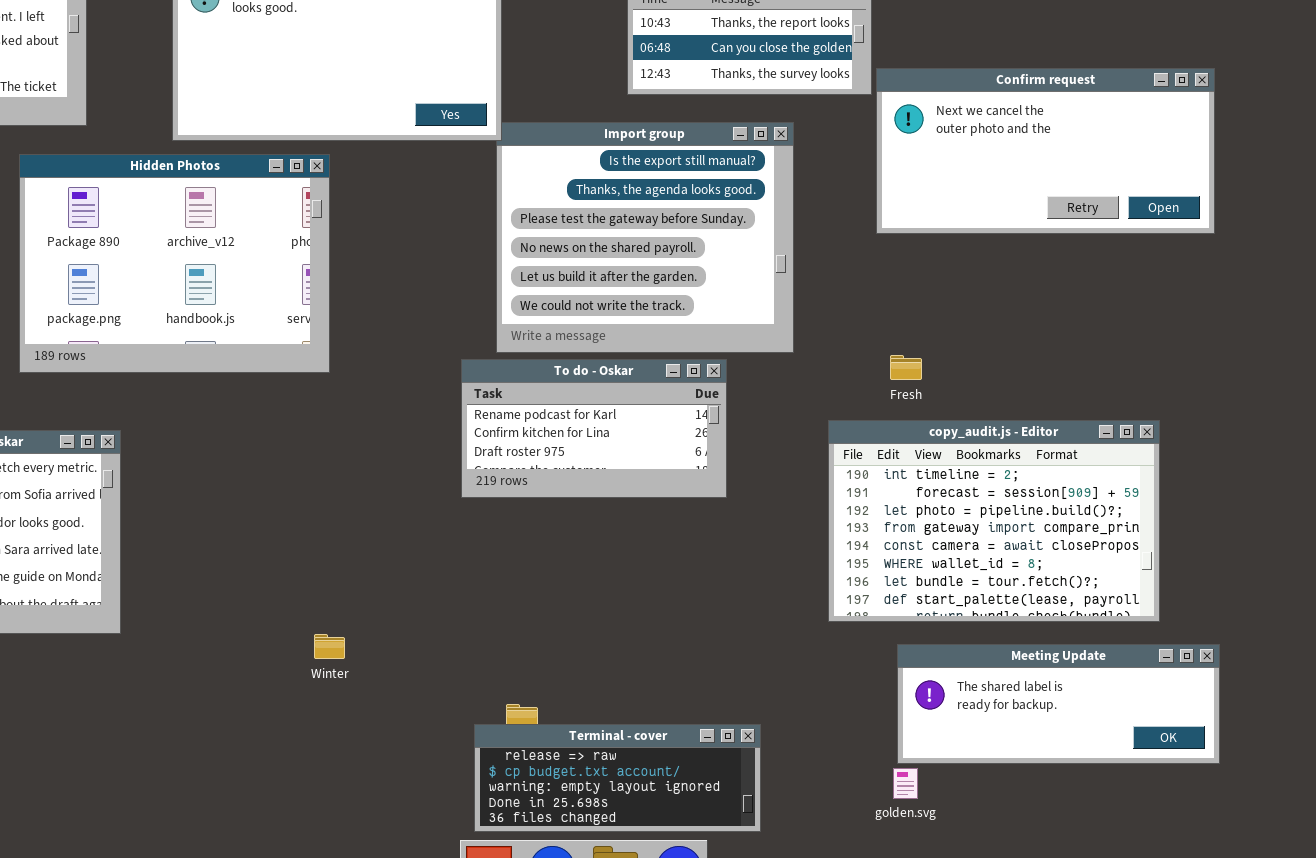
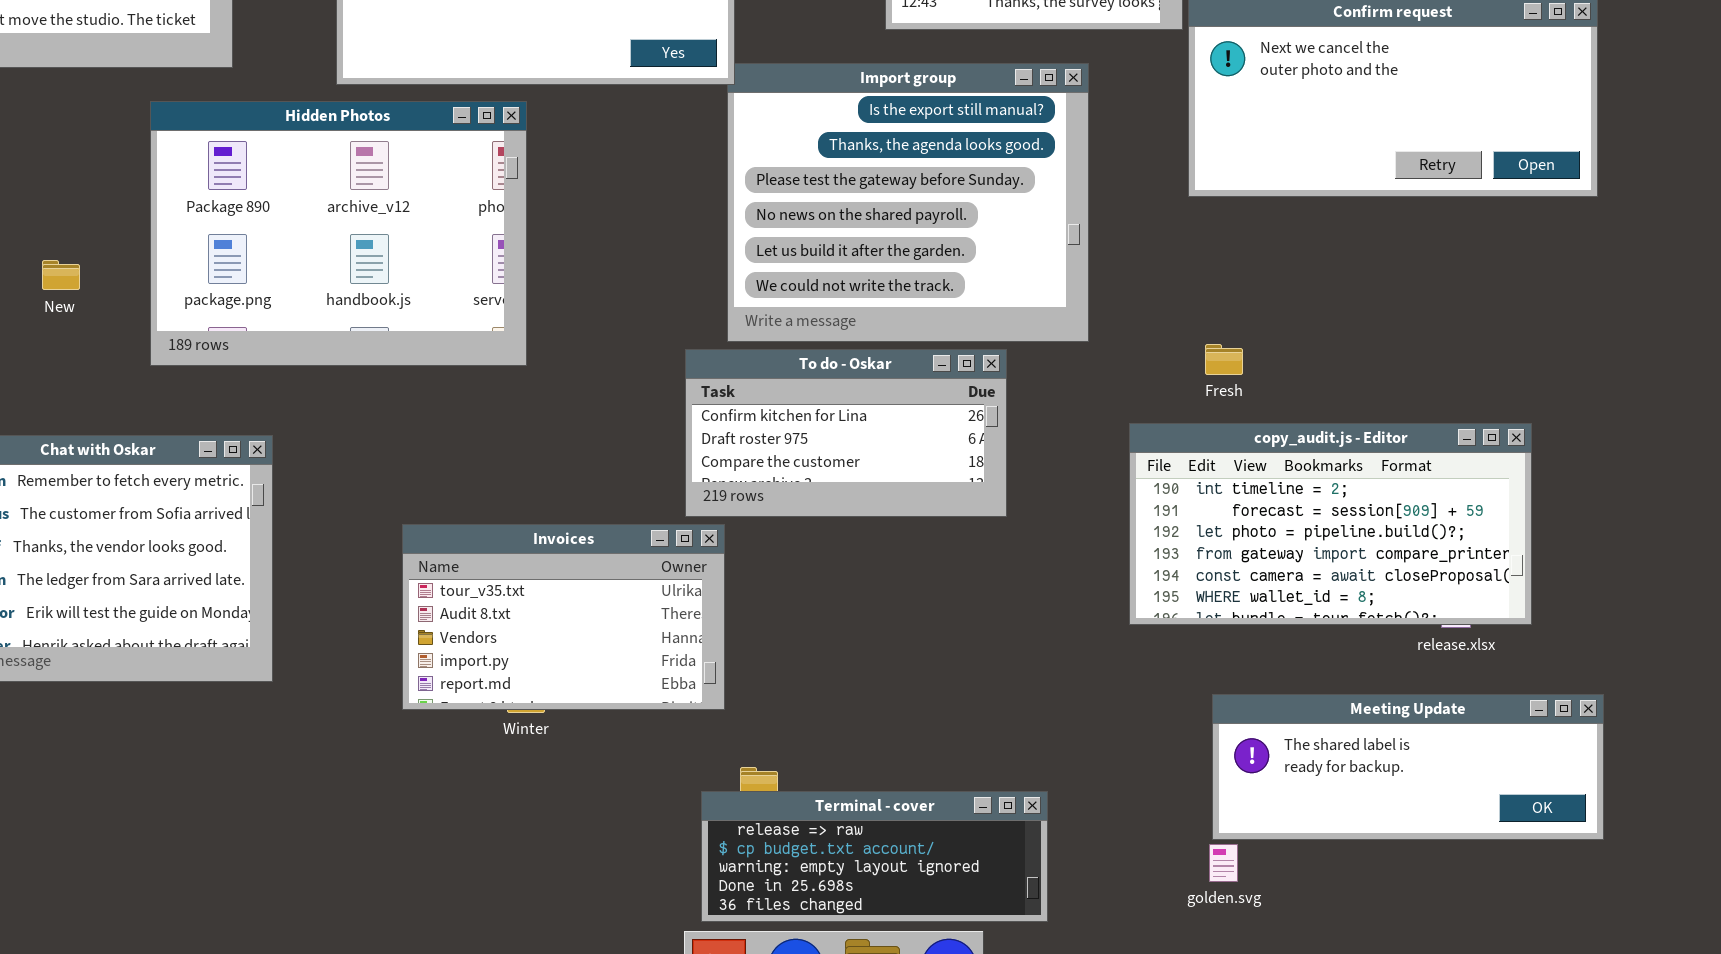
To do - Oskar: [461,359,727,498] -> [685,349,1007,517], scrolled down 1 row
copy_audit.js - Editor: [828,420,1160,622] -> [1129,423,1532,625], resized
Invoices: none -> [402,524,725,710], opened

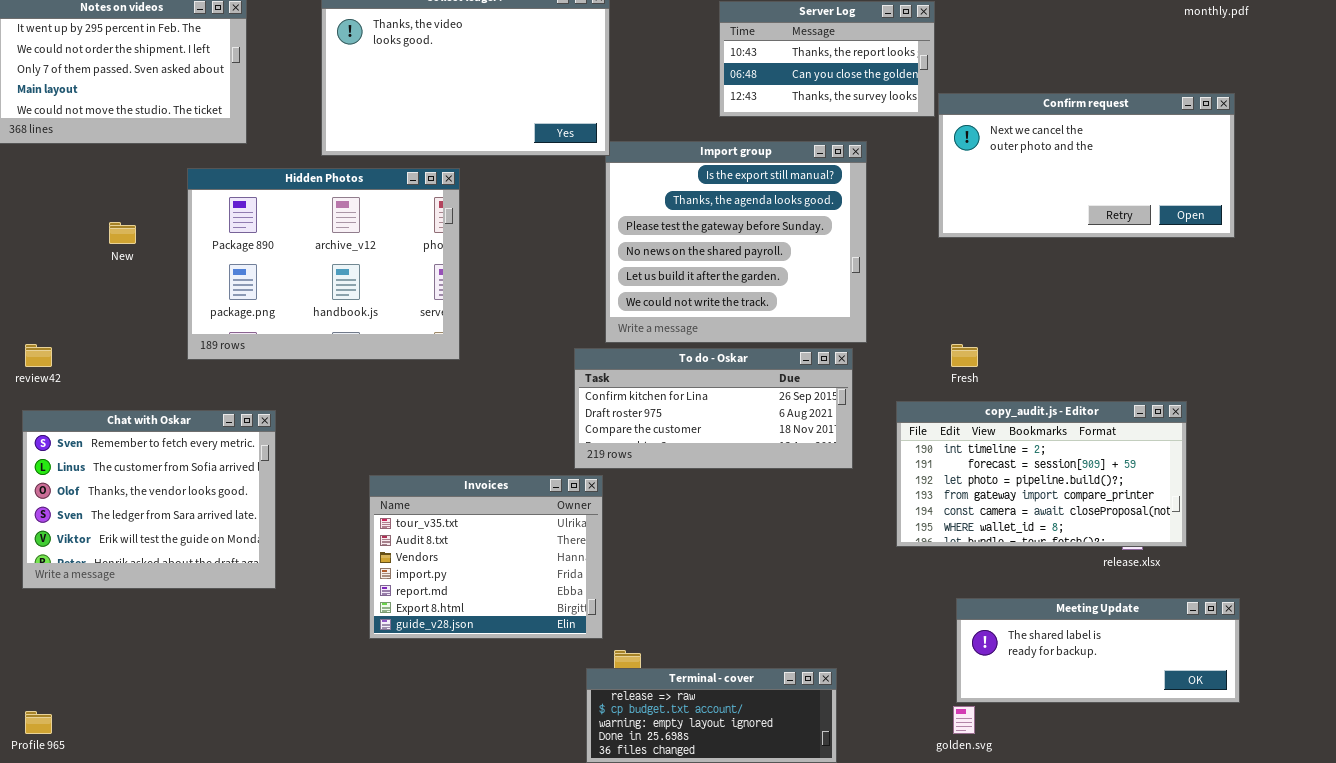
New: [42,260,80,290] -> [109,222,136,244], moved
To do - Oskar: [685,349,1007,517] -> [574,348,853,469], resized
Invoices: [402,524,725,710] -> [369,475,603,639], resized

